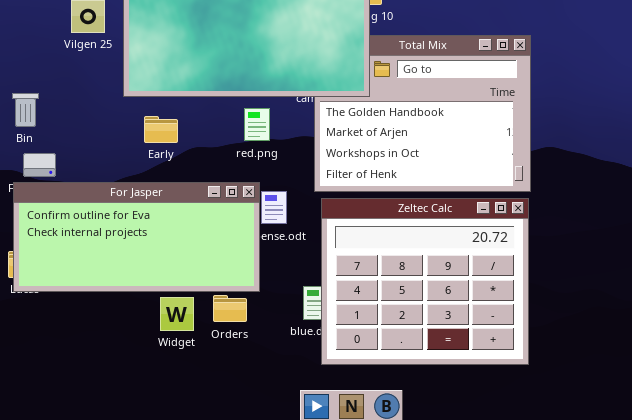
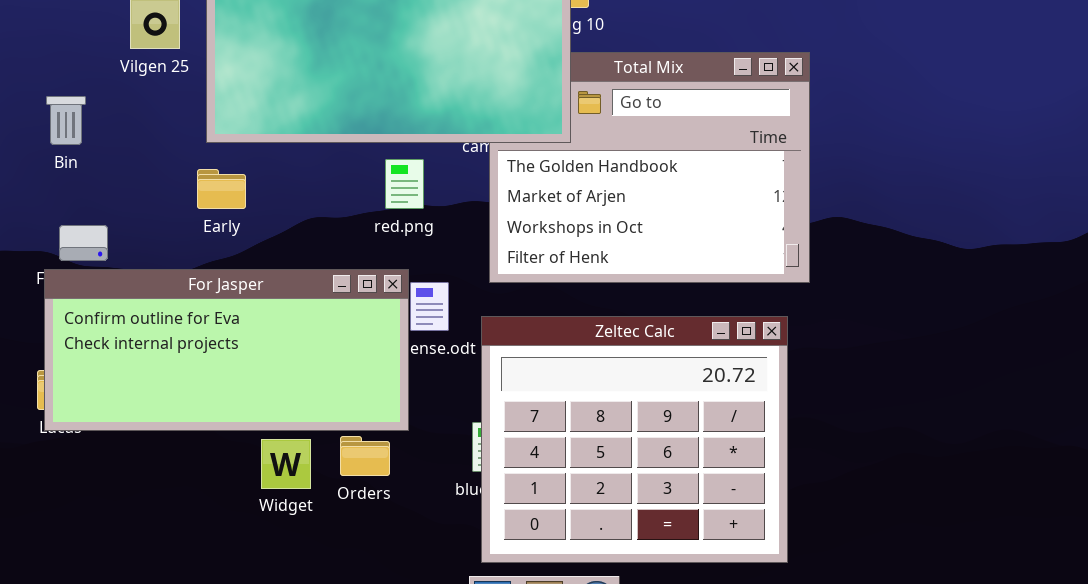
Bin: [12,93,39,127] -> [46,96,86,145], moved
Early: [144,116,178,143] -> [197,169,246,209], moved
Zeltec Calc: [321,198,529,365] -> [481,316,788,563], moved

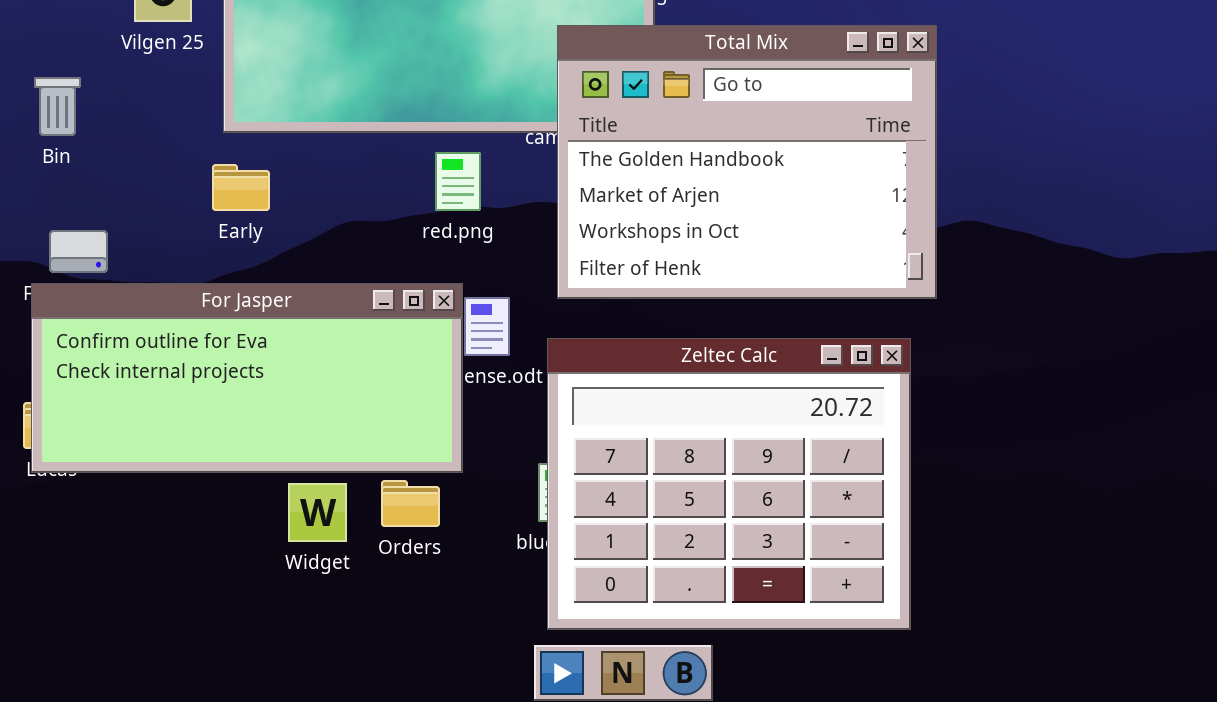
Total Mix: [489,52,810,283] -> [557,25,937,299], raised

